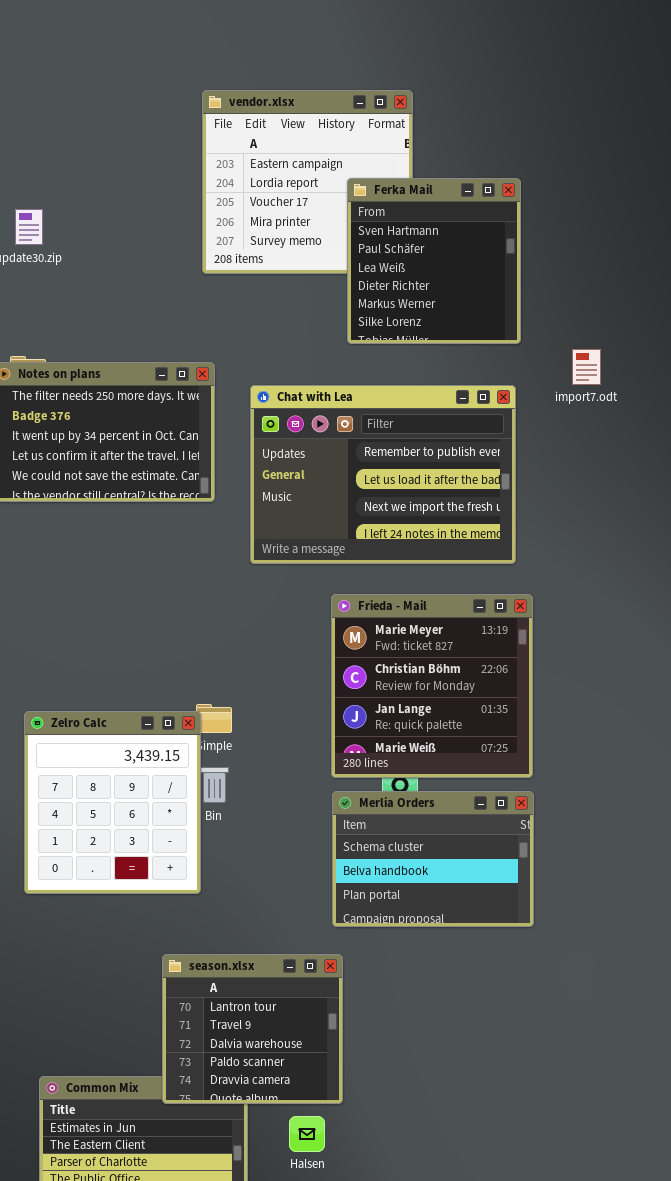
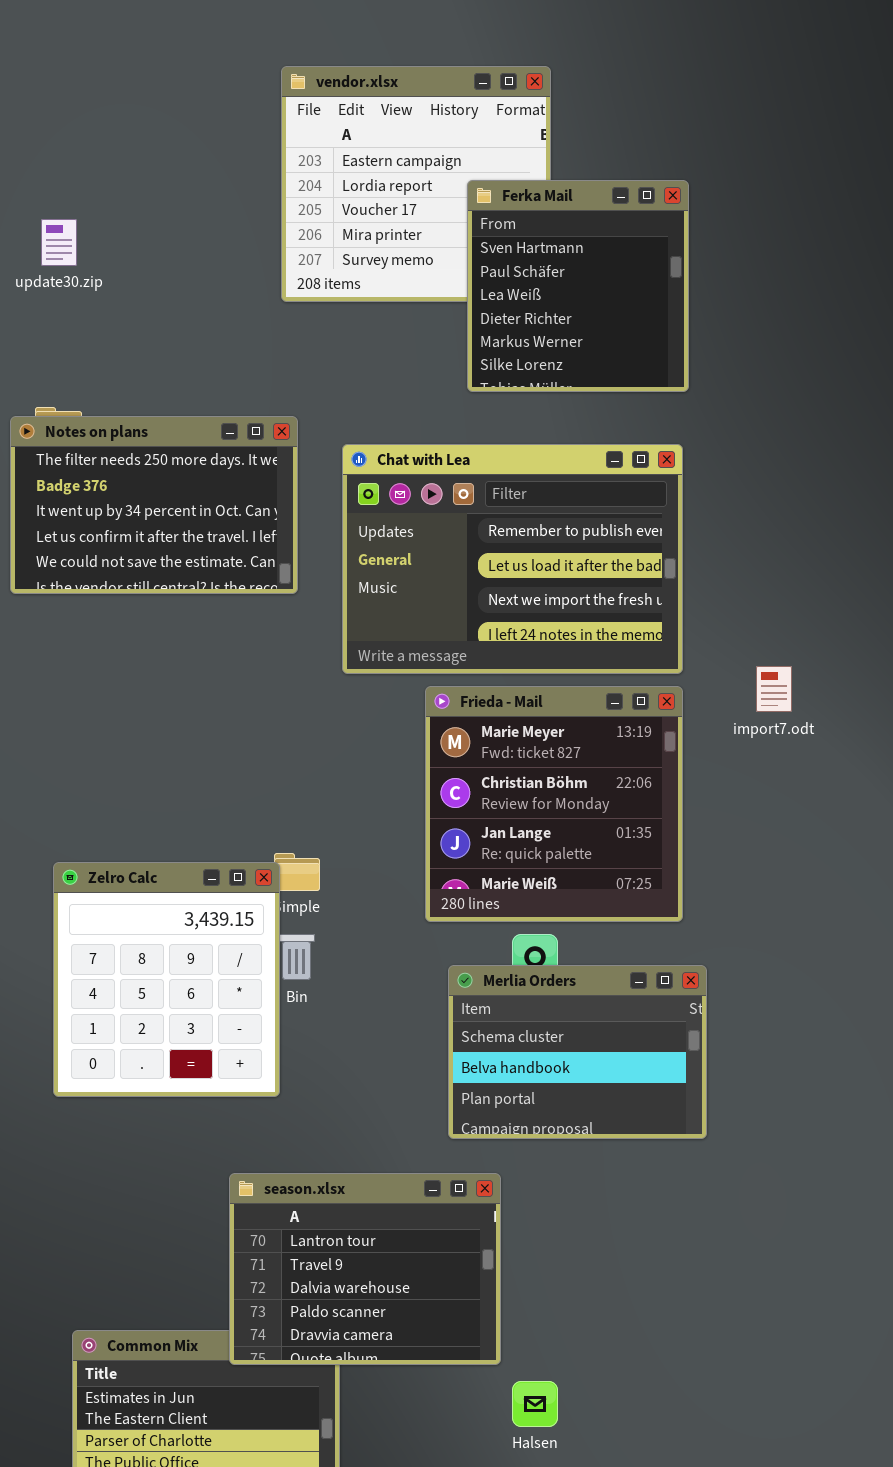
import7.odt: [572,349,601,385] -> [756,666,792,712], moved
Frieda - Mail: [331,594,533,778] -> [425,686,683,922], moved
season.xlsx: [162,954,343,1104] -> [229,1173,501,1365], resized
Halsen: [289,1116,325,1152] -> [512,1381,558,1427], moved

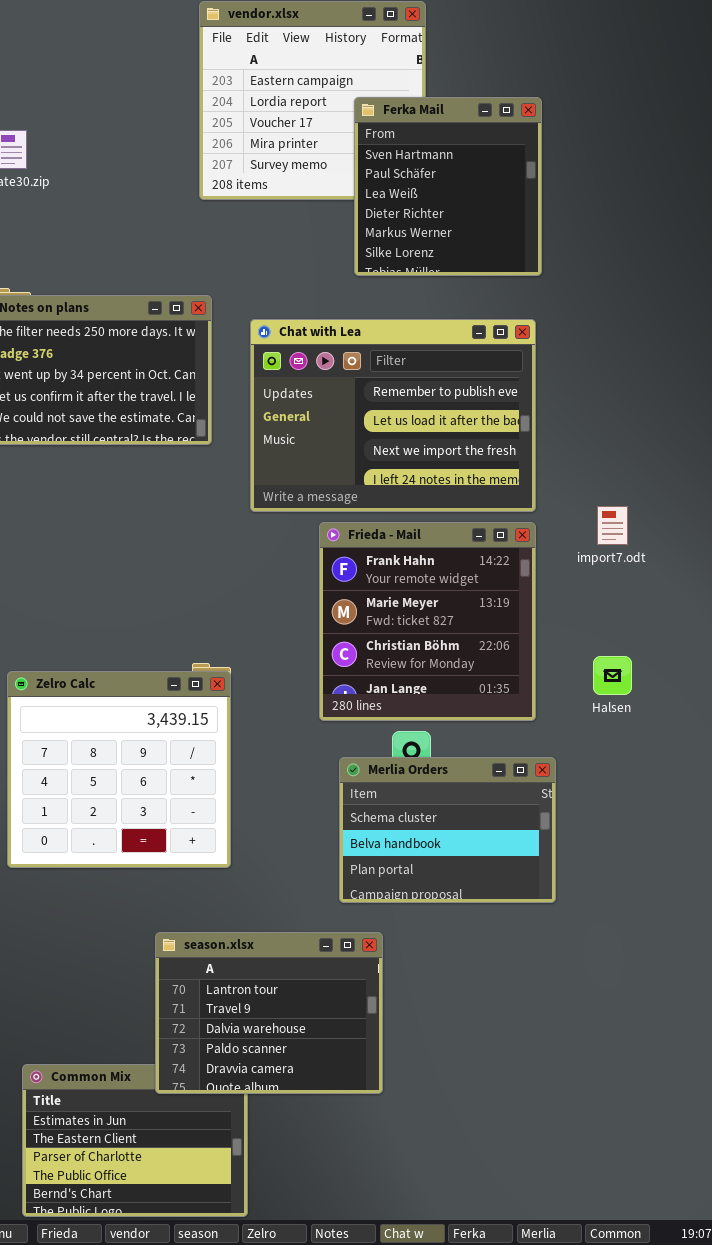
Frieda - Mail: [425,686,683,922] -> [319,522,536,721], scrolled up 1 row
Zelro Calc: [53,862,280,1097] -> [7,671,231,868], resized
Halsen: [512,1381,558,1427] -> [593,656,632,695], moved

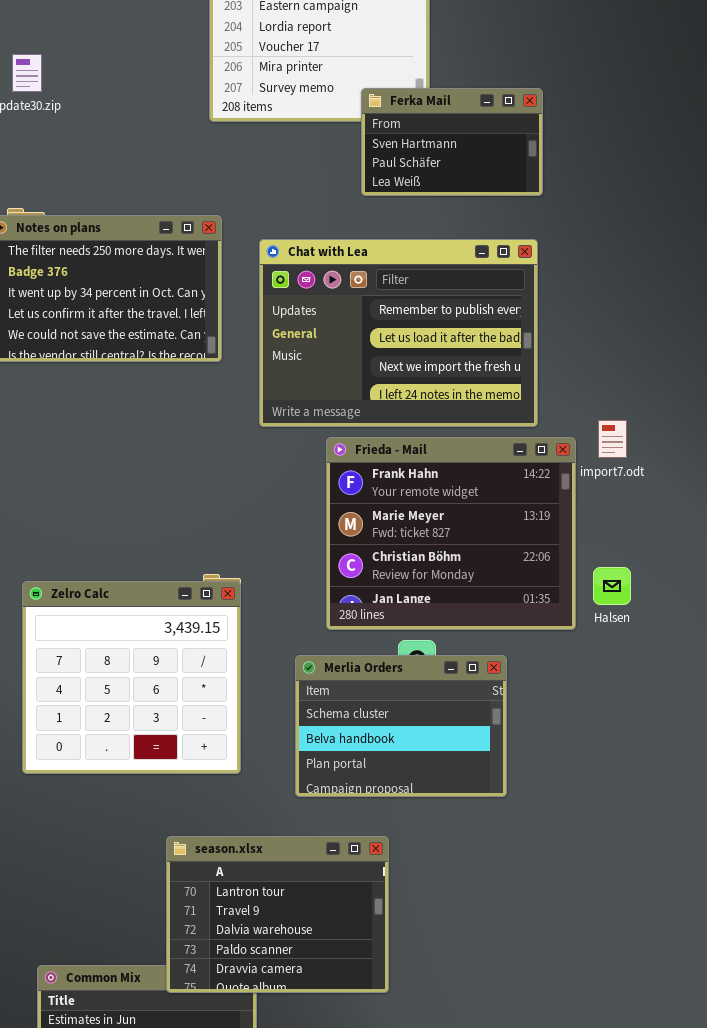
Ferka Mail: [354,97,542,276] -> [361,88,543,196], resized
Frieda - Mail: [319,522,536,721] -> [326,437,576,630], resized
Merlia Orders: [339,757,556,903] -> [295,655,507,797], moved

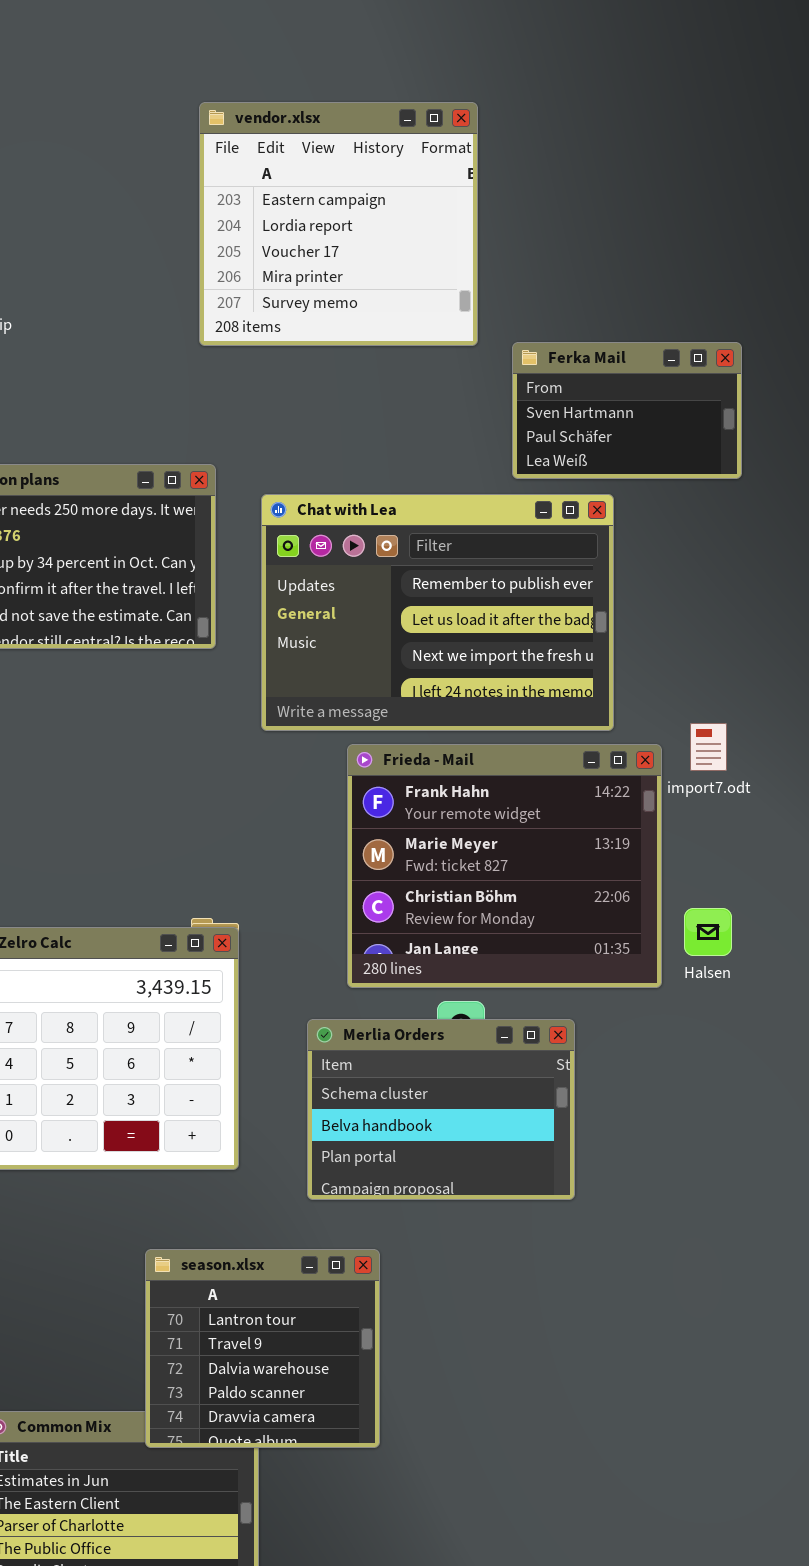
Ferka Mail: [361,88,543,196] -> [512,342,742,479], moved
season.xlsx: [166,836,389,993] -> [145,1249,380,1448], resized

